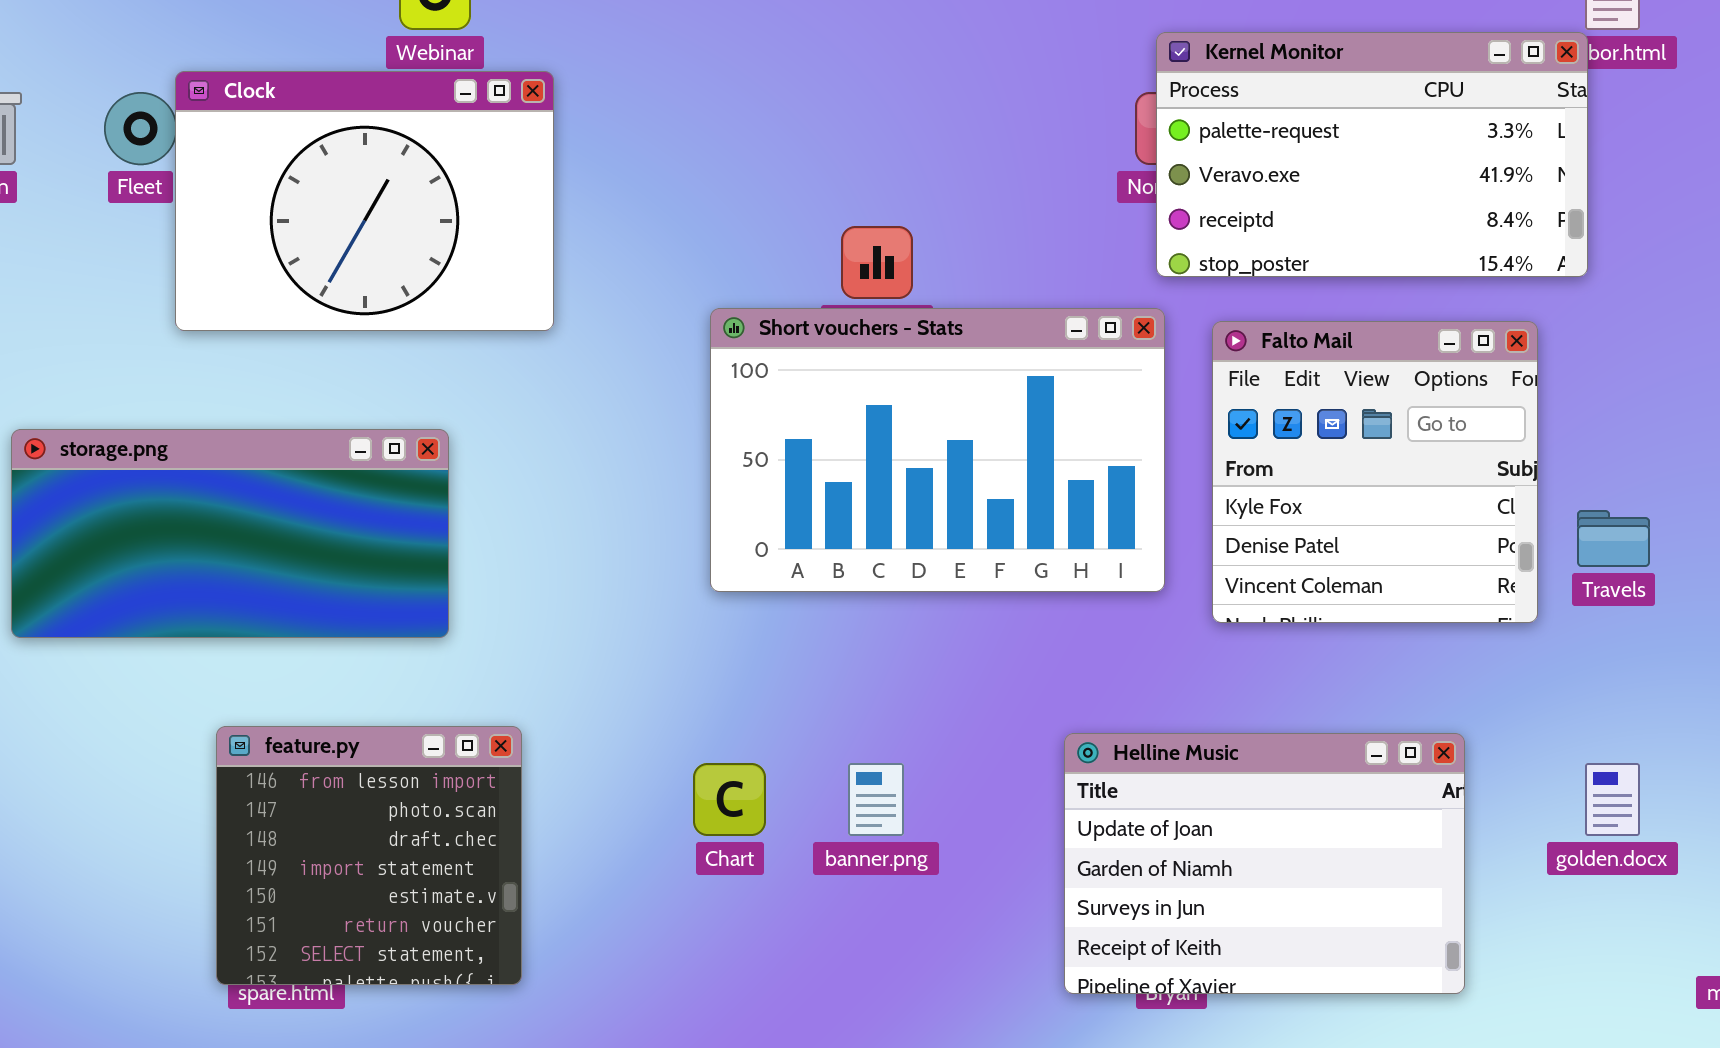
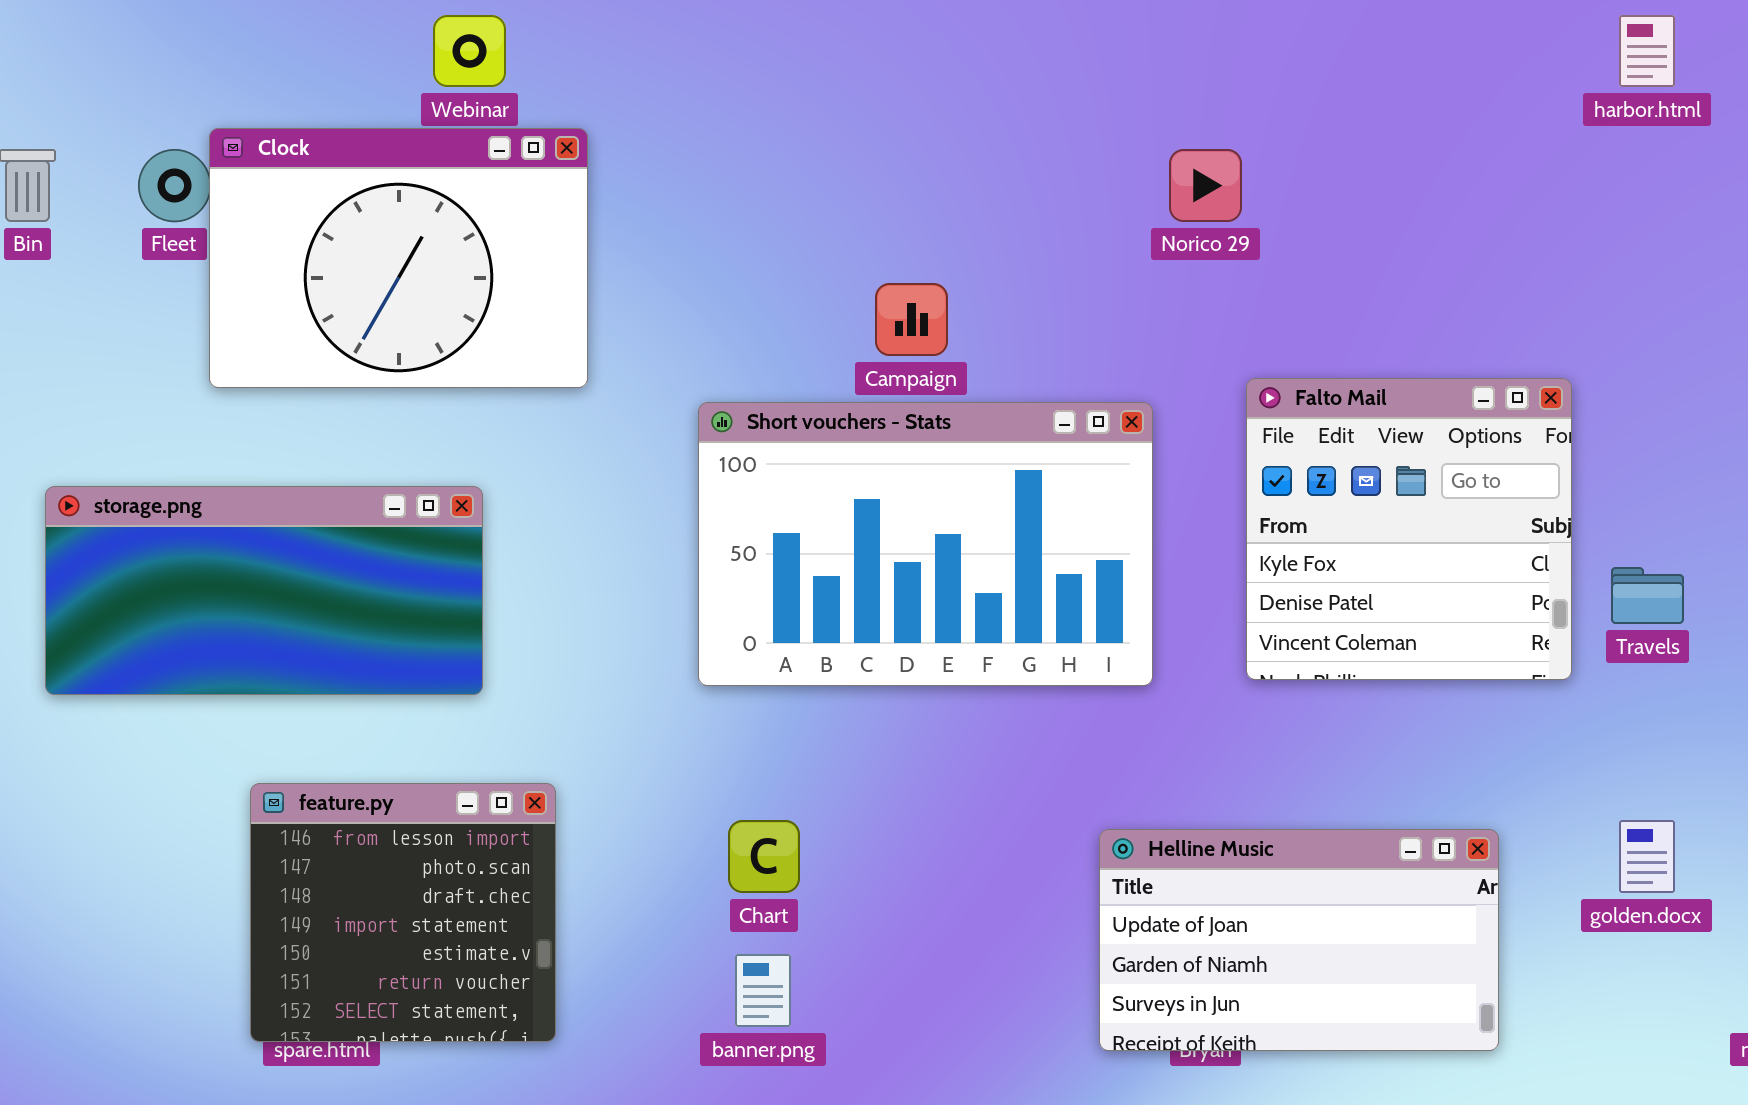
Kernel Monitor: [1156,32,1588,277] -> none, closed
Short vouchers - Stats: [710,308,1165,592] -> [698,402,1153,686], moved
Helline Music: [1064,733,1465,994] -> [1099,829,1499,1051], resized
banner.png: [848,763,904,836] -> [735,954,791,1027], moved

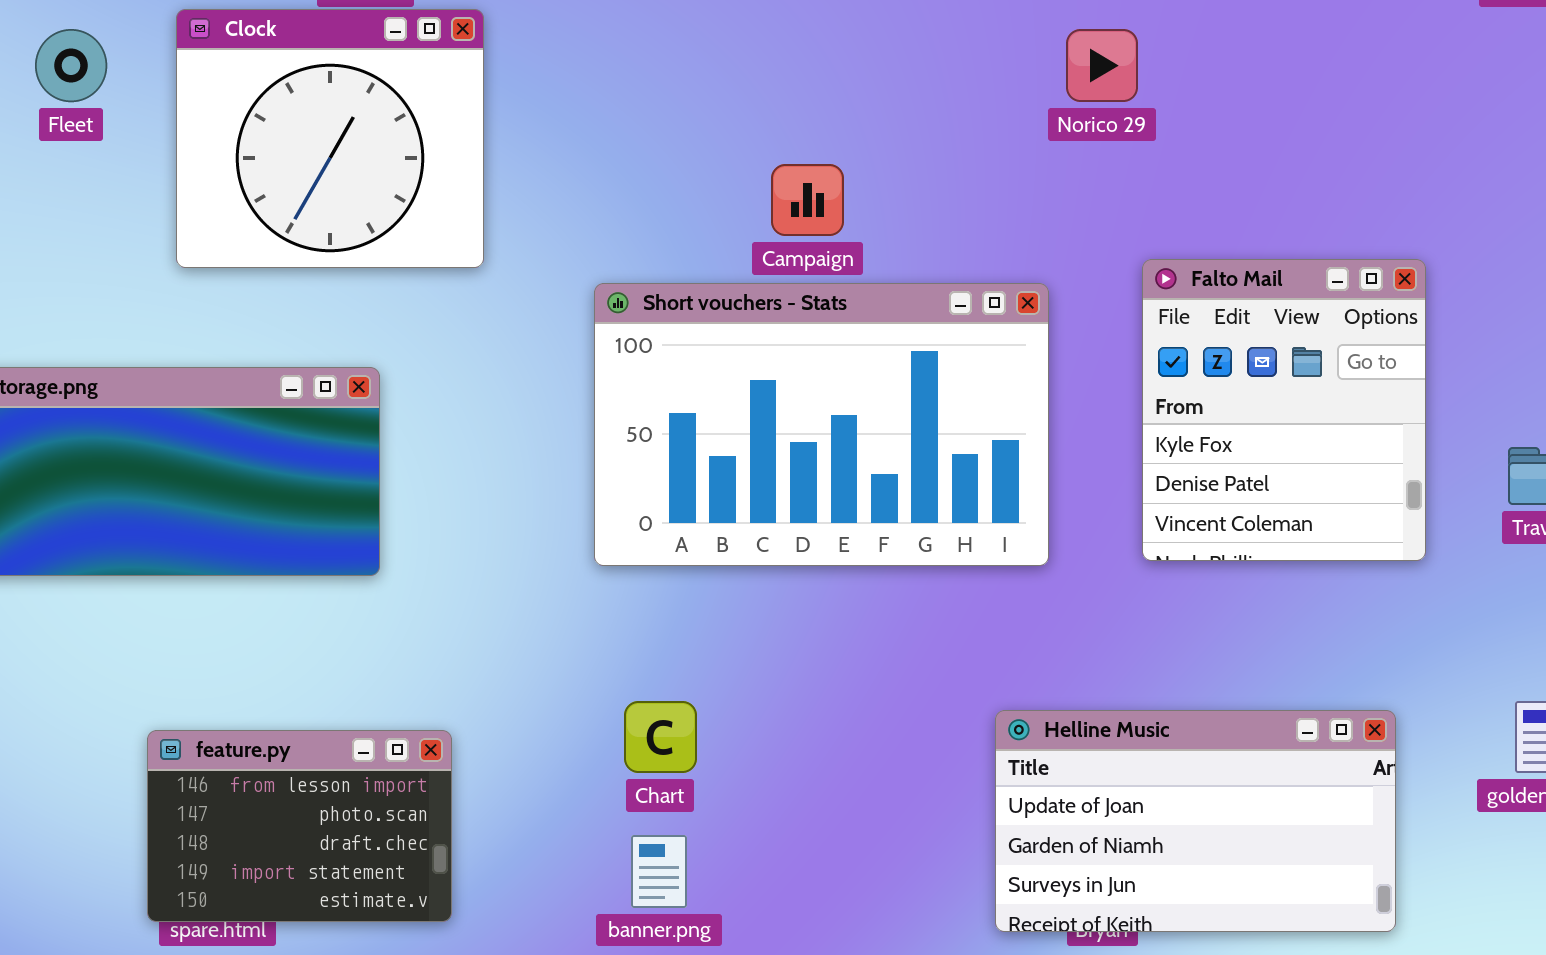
Clock: [209,128,588,388] -> [176,9,484,268], resized
Falto Mail: [1246,378,1572,680] -> [1142,259,1426,561], resized
feature.py: [250,783,556,1042] -> [147,730,452,922], resized

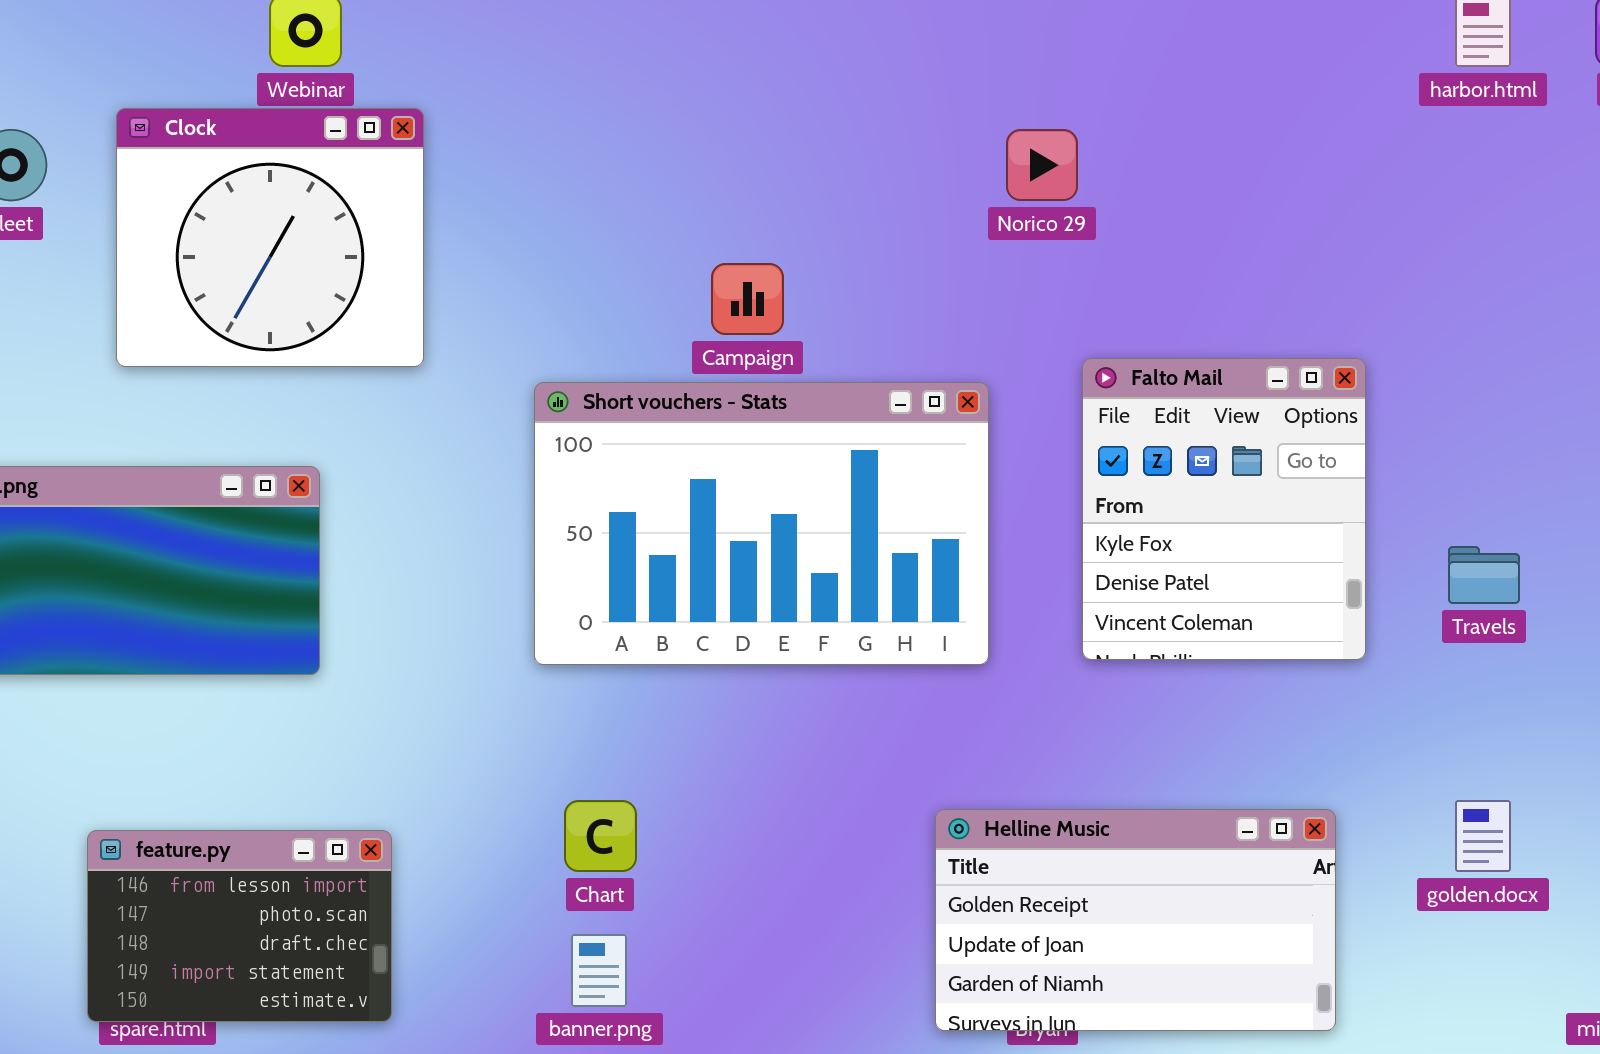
Helline Music: [995,710,1396,932] -> [935,809,1336,1031], scrolled up 1 row

